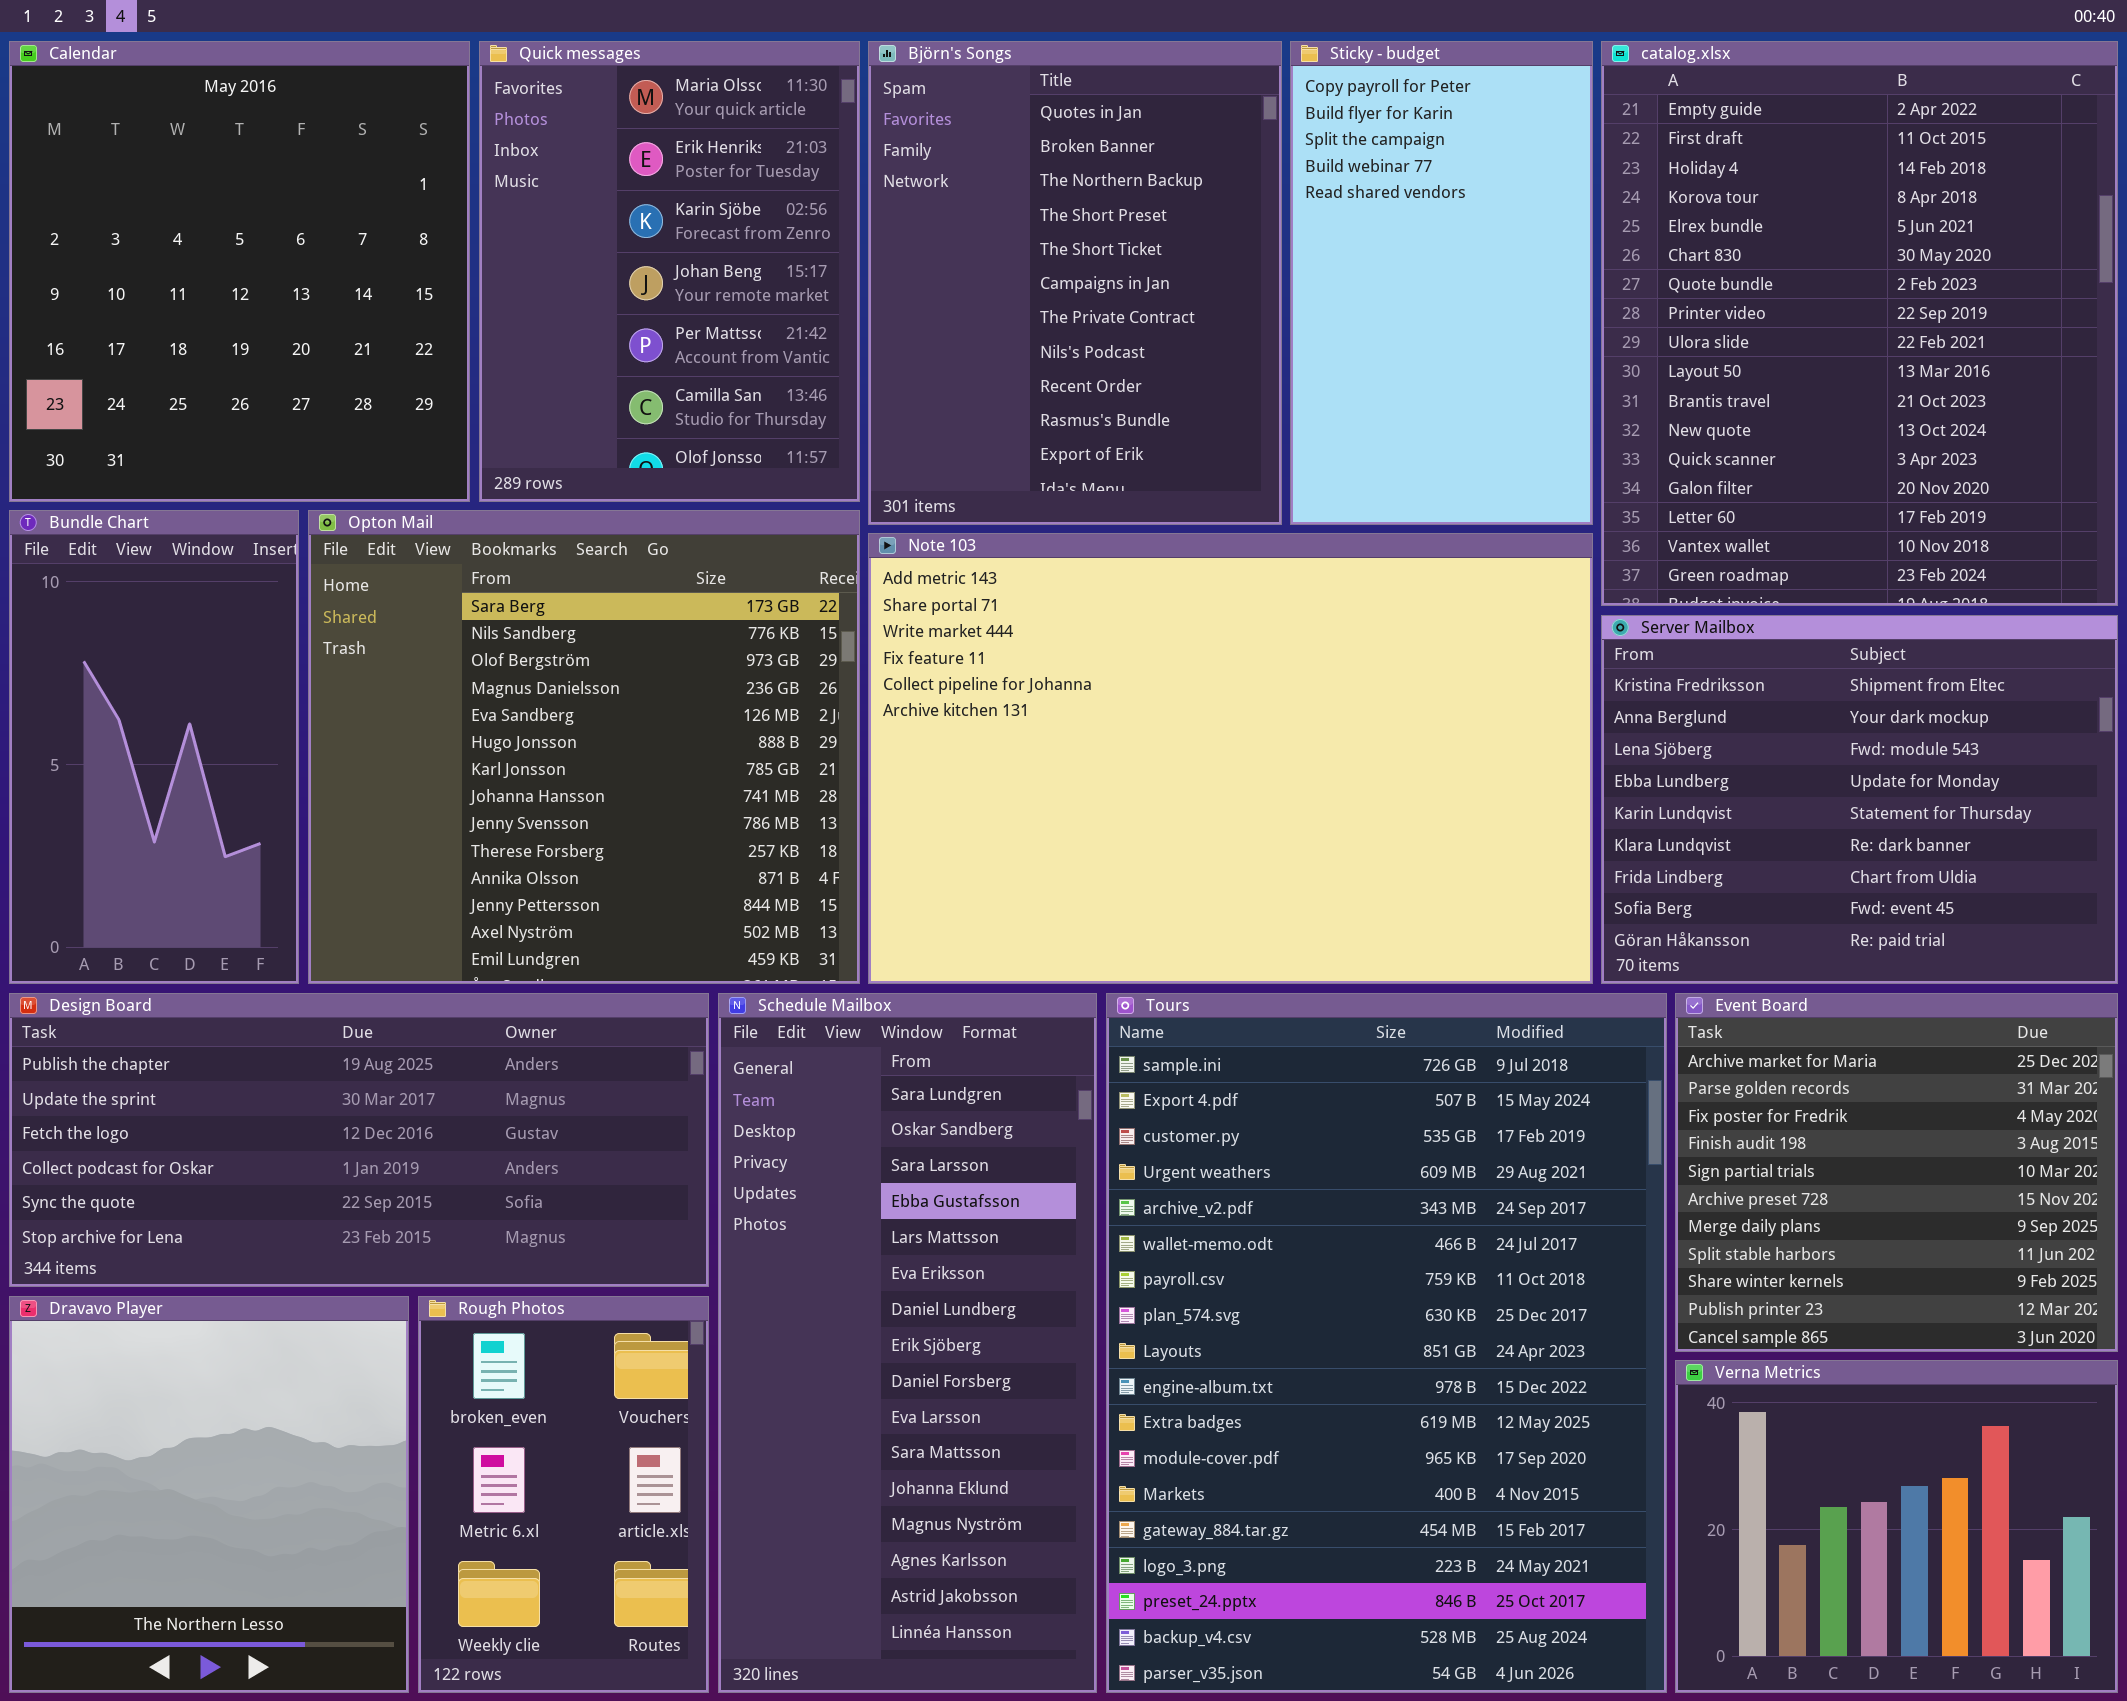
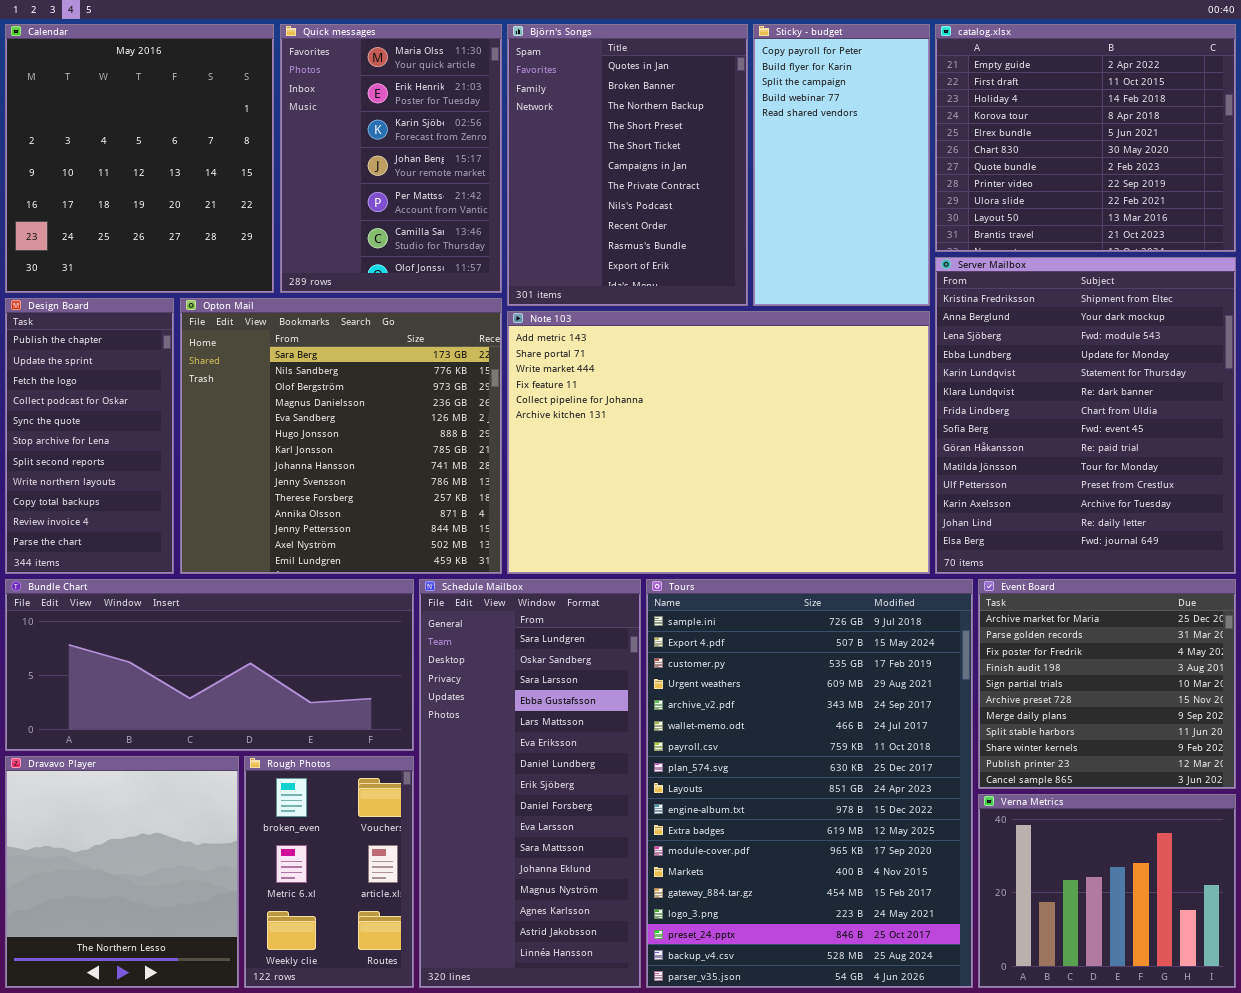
catalog.xlsx: [1601,41,2118,606] -> [935,24,1236,252], resized
Bundle Chart: [9,510,299,984] -> [5,579,414,751], moved, resized
Server Mailbox: [1601,615,2118,984] -> [935,257,1236,574], resized
Design Board: [9,993,709,1287] -> [5,298,174,574], moved, resized

